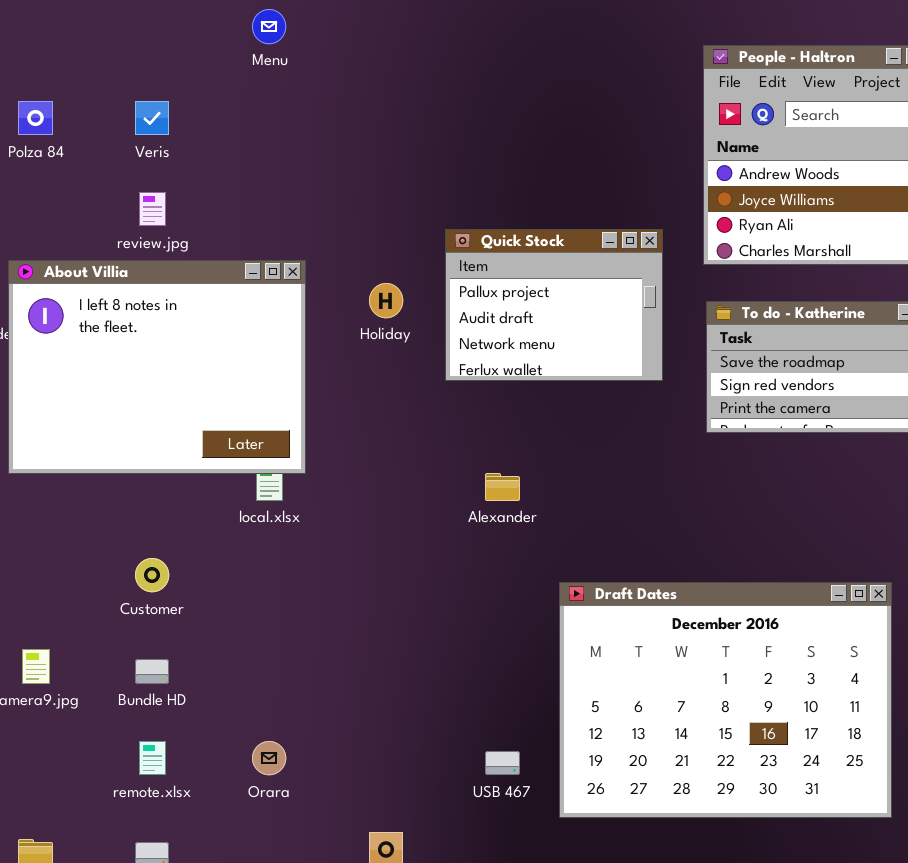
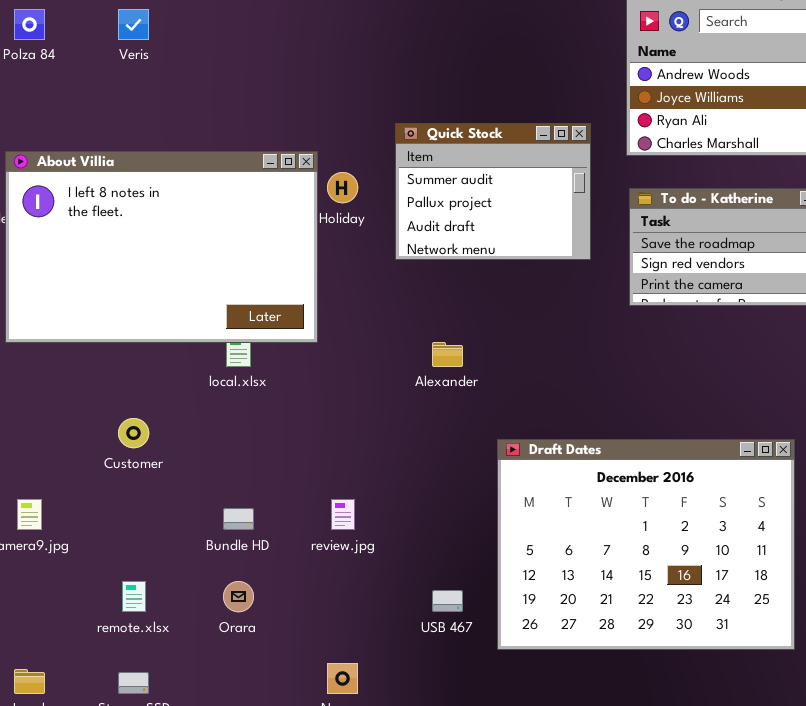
review.jpg: [139,192,166,226] -> [331,499,355,530], moved
Quick Stock: [445,229,663,381] -> [395,123,591,260], scrolled up 1 row
About Villia: [8,260,306,474] -> [5,151,318,343], resized
Bundle HD: [135,659,169,684] -> [223,508,254,530], moved

